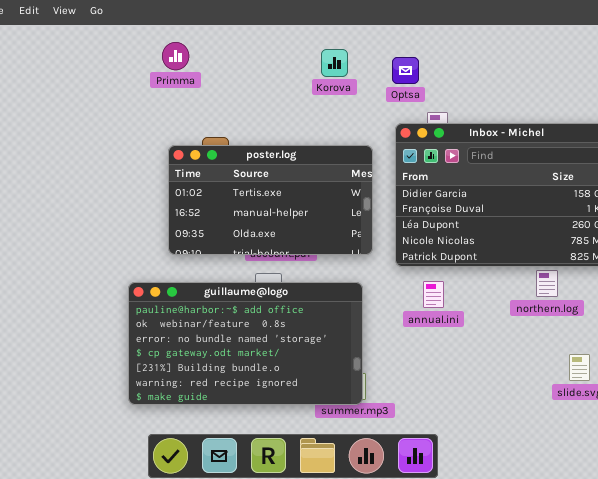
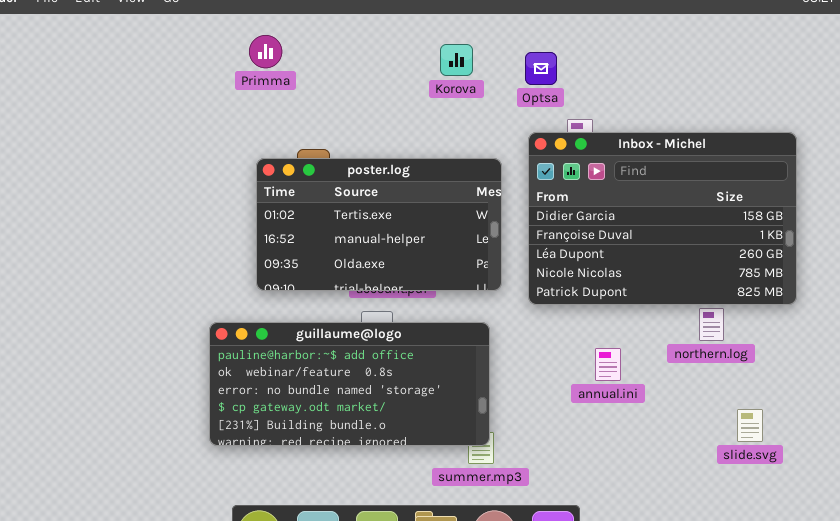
annual.ini: [423,281,444,308] -> [595,348,621,381], moved
guillaume@logo: [128,282,363,405] -> [209,322,490,446], resized

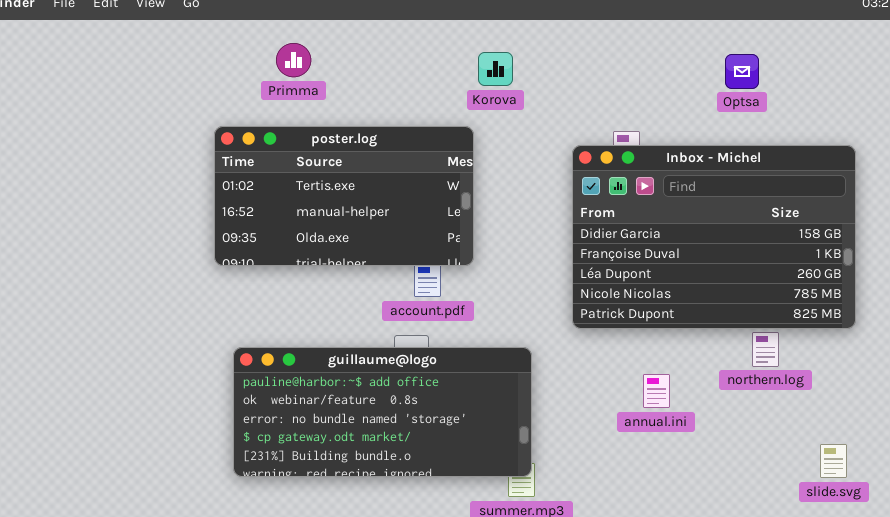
Optsa: [525,52,557,85] -> [725,54,759,89], moved
poster.log: [256,158,502,291] -> [214,126,474,266], moved
slide.svg: [737,409,763,442] -> [820,444,847,478], moved

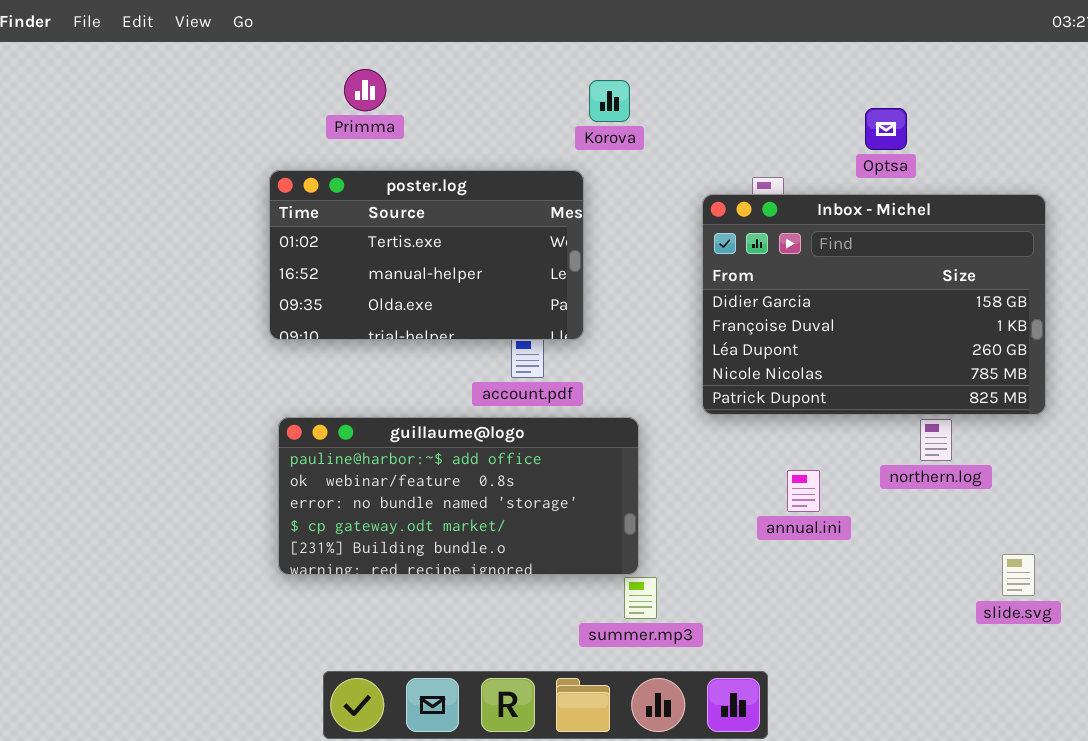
Optsa: [725,54,759,89] -> [865,108,907,150], moved
guillaume@logo: [233,347,532,477] -> [278,417,639,575], moved

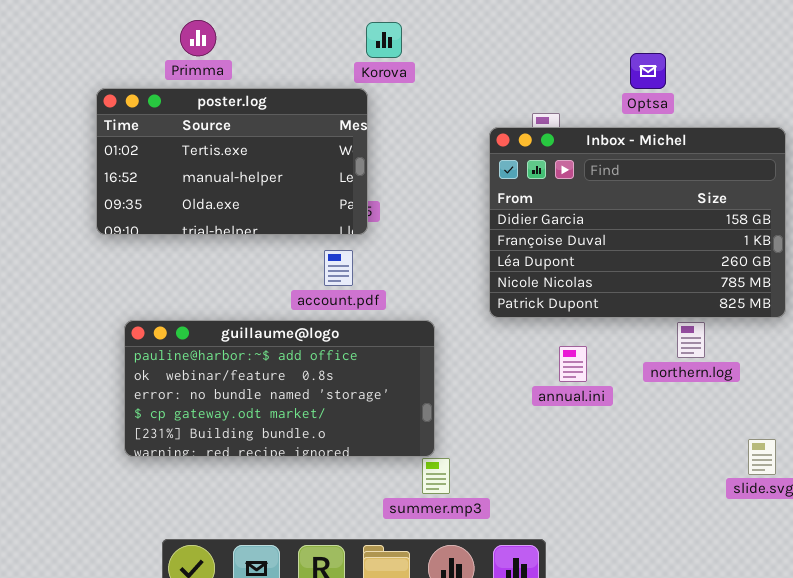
Korova: [589,80,630,122] -> [366,22,402,58], moved
poster.log: [269,170,584,340] -> [96,88,368,235], moved
annual.ini: [787,470,820,512] -> [559,346,587,382], moved

